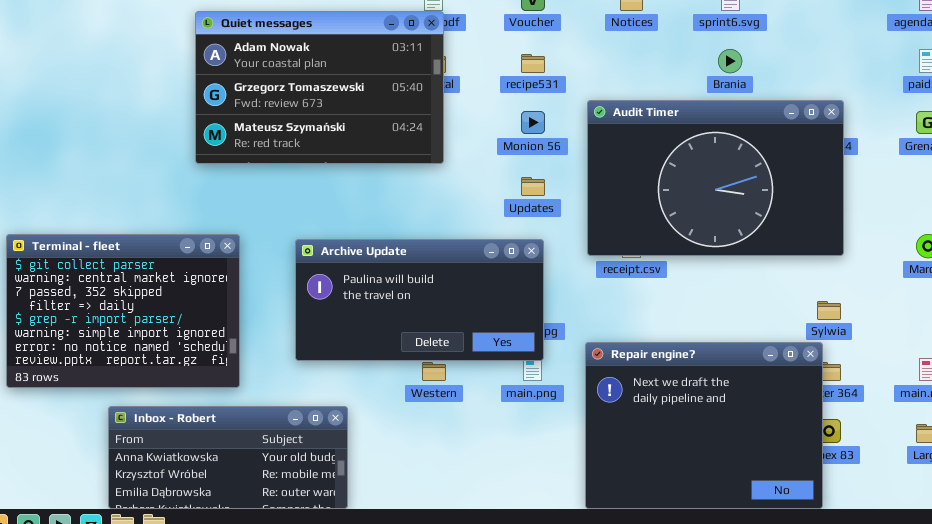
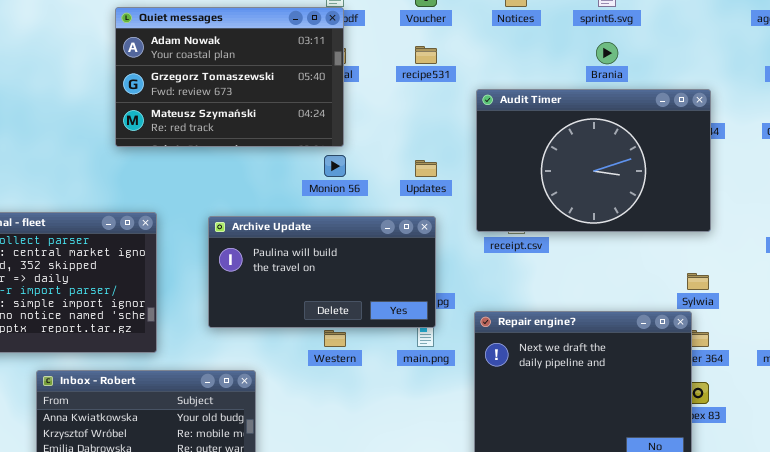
Monion 56: [521,111,545,134] -> [324,155,346,177], moved

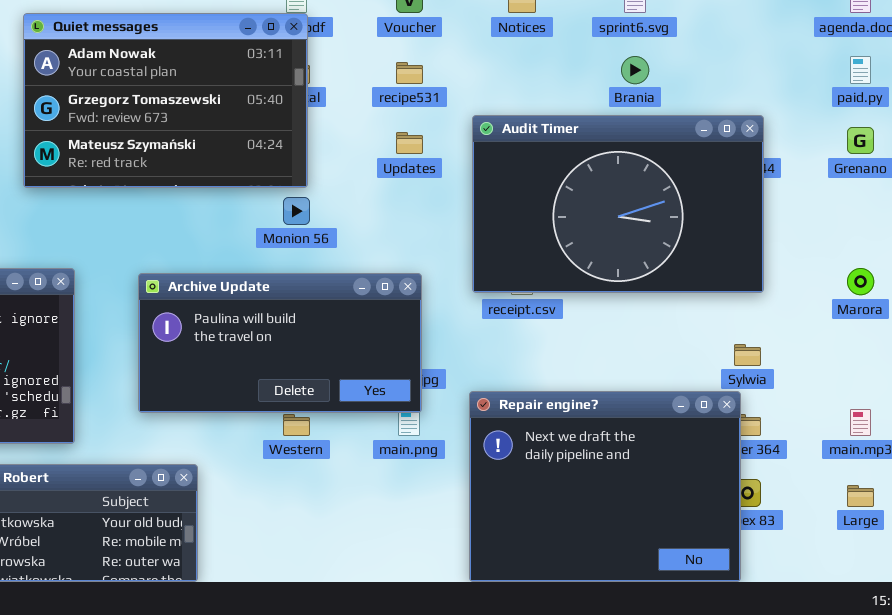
Updates: [415,160,437,177] -> [396,132,423,154], moved

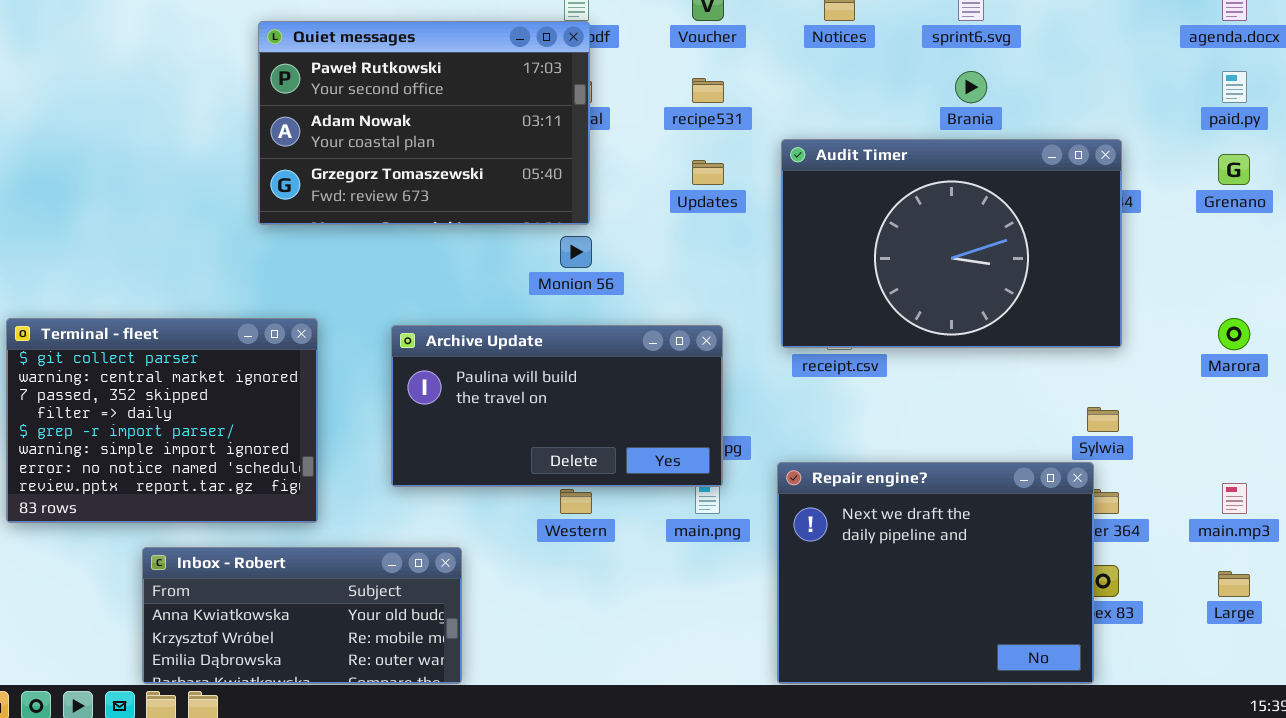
Quiet messages: [23,13,308,188] -> [258,21,590,225], scrolled up 1 row

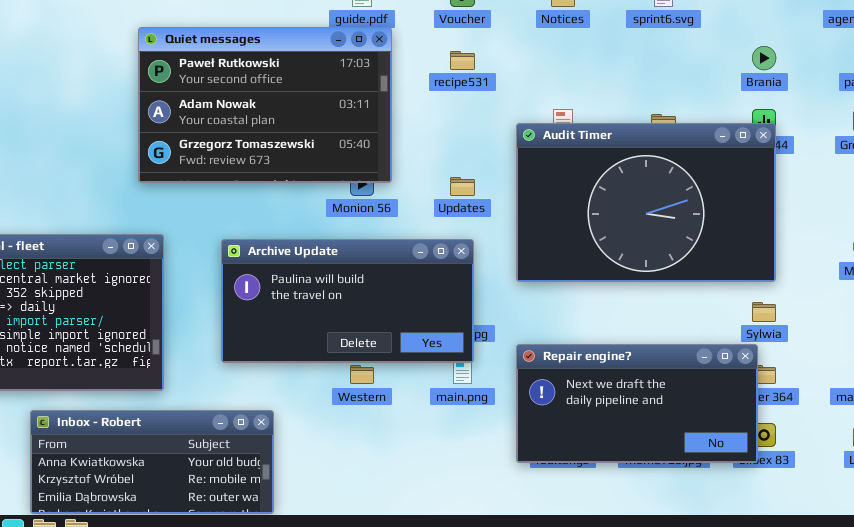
Quiet messages: [258,21,590,225] -> [138,27,392,183], moved
Brania: [955,71,987,103] -> [752,46,776,70], moved
Audit Timer: [781,139,1122,348] -> [516,123,776,282], moved
Updates: [692,160,724,185] -> [450,177,475,196], moved
Repair engine?: [777,462,1094,684] -> [516,344,758,463], resized

